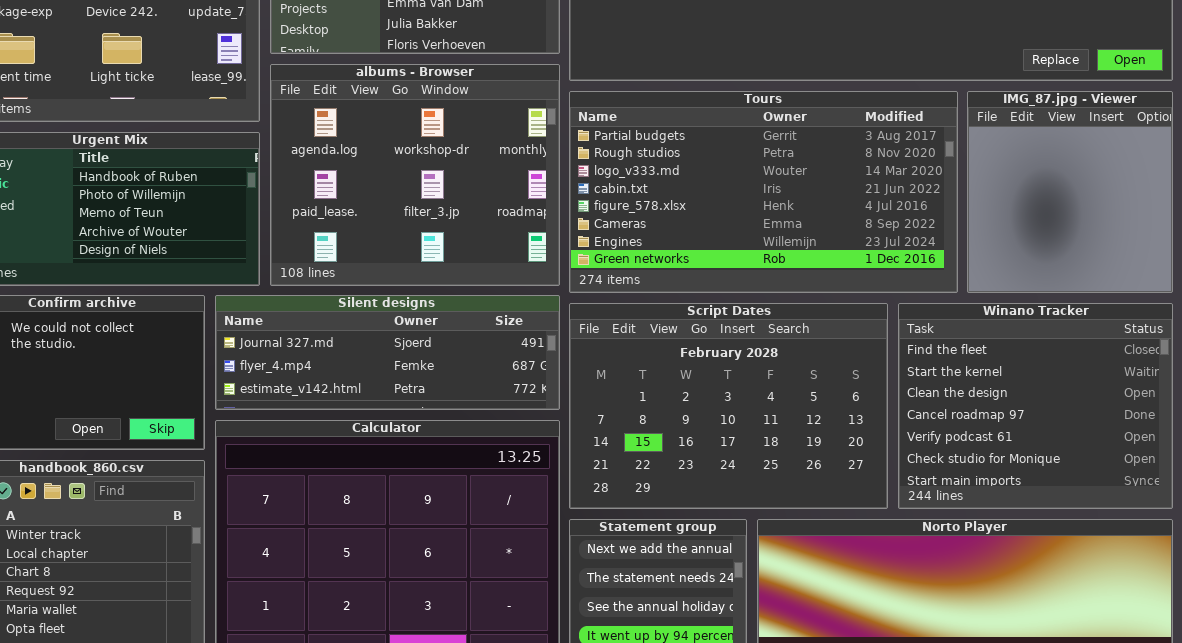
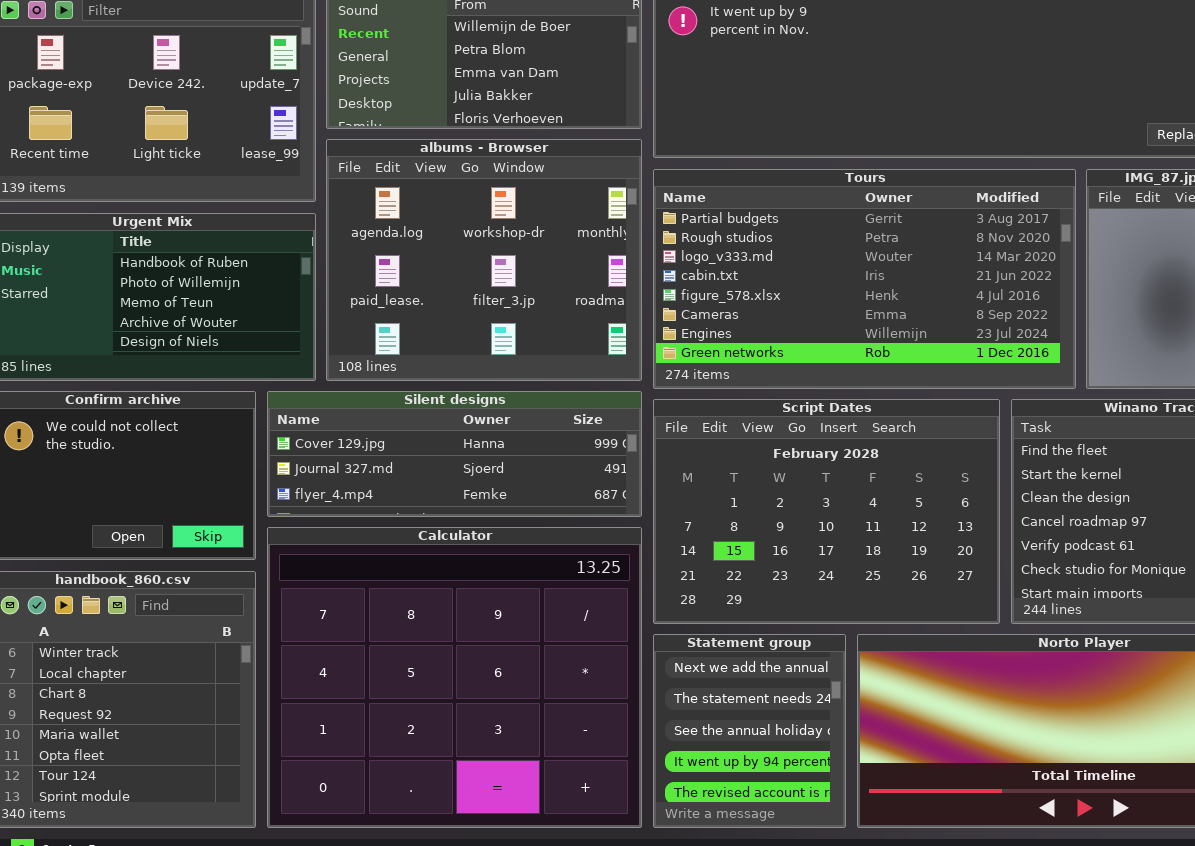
Silent designs: [215,295,560,410] -> [267,391,642,517], scrolled up 1 row

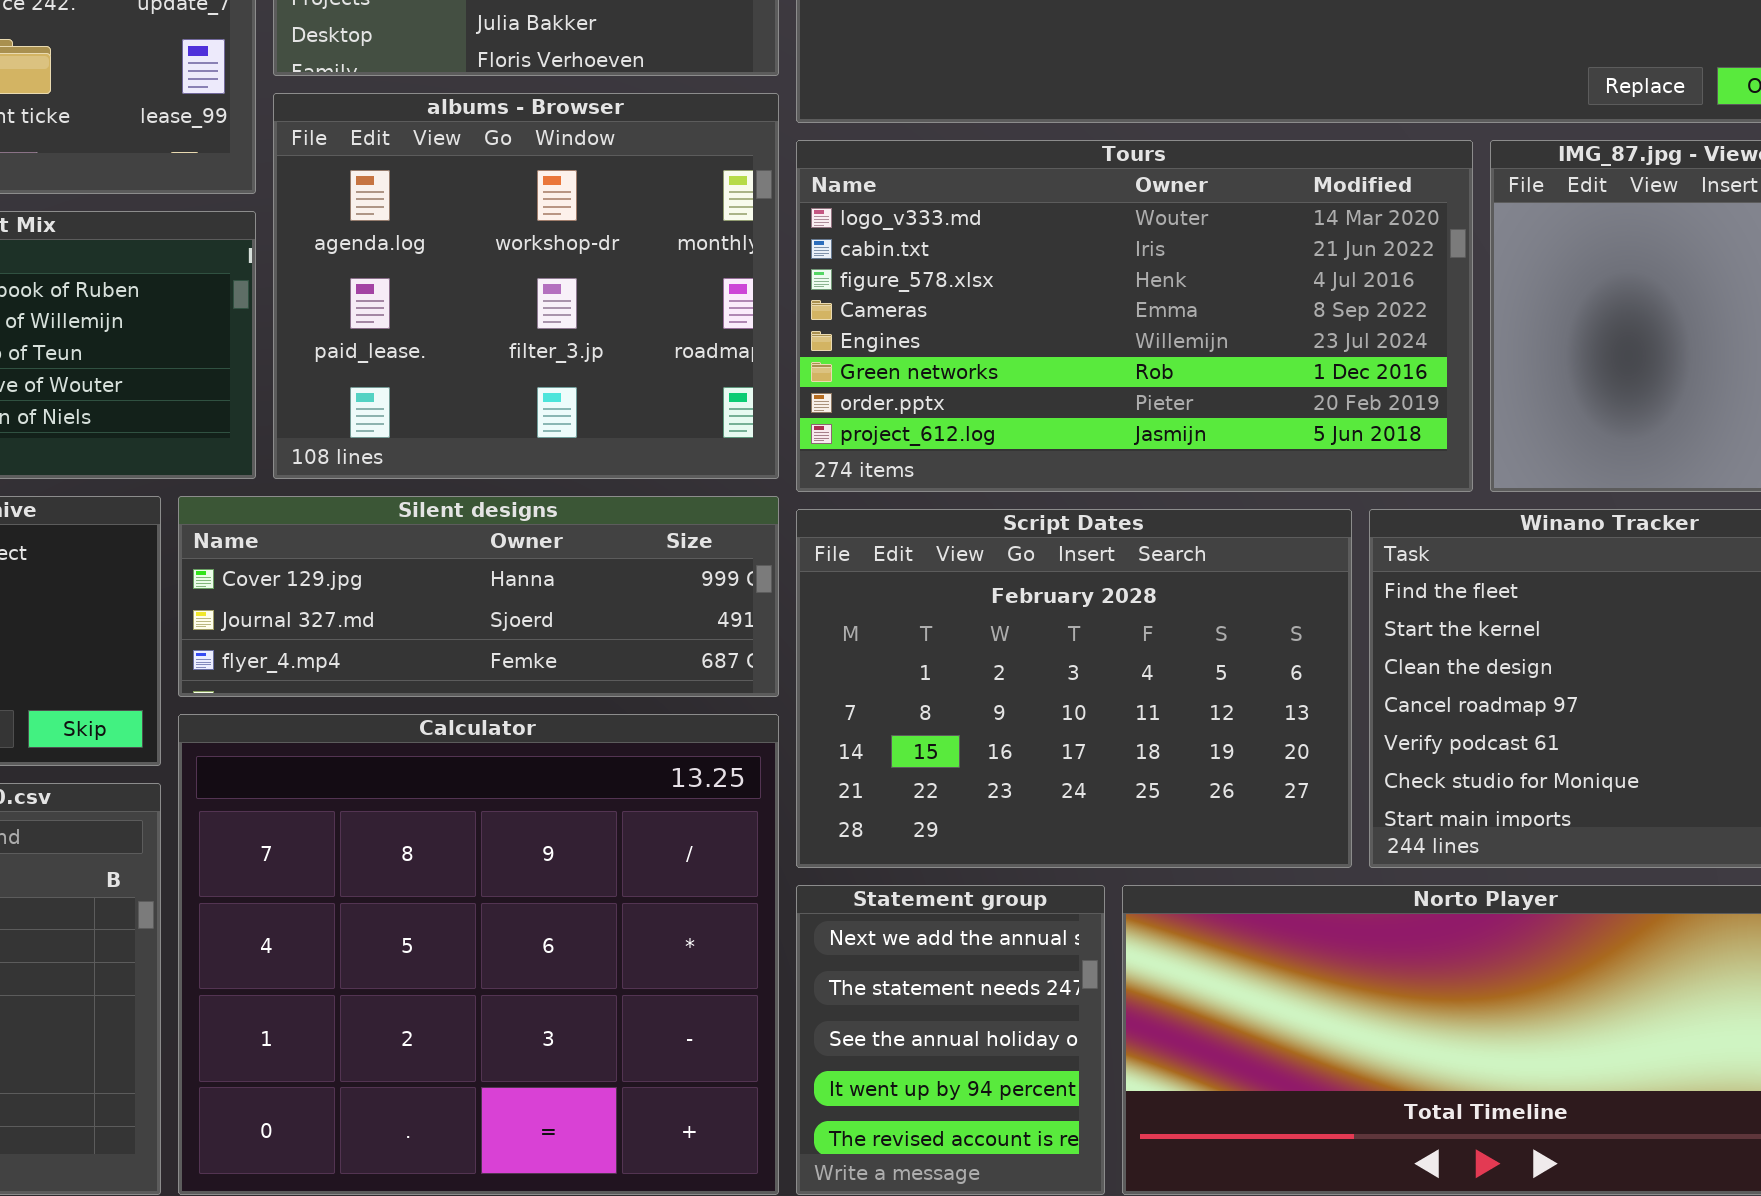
Tours: [653,169,1076,389] -> [796,140,1473,492], scrolled down 2 rows

